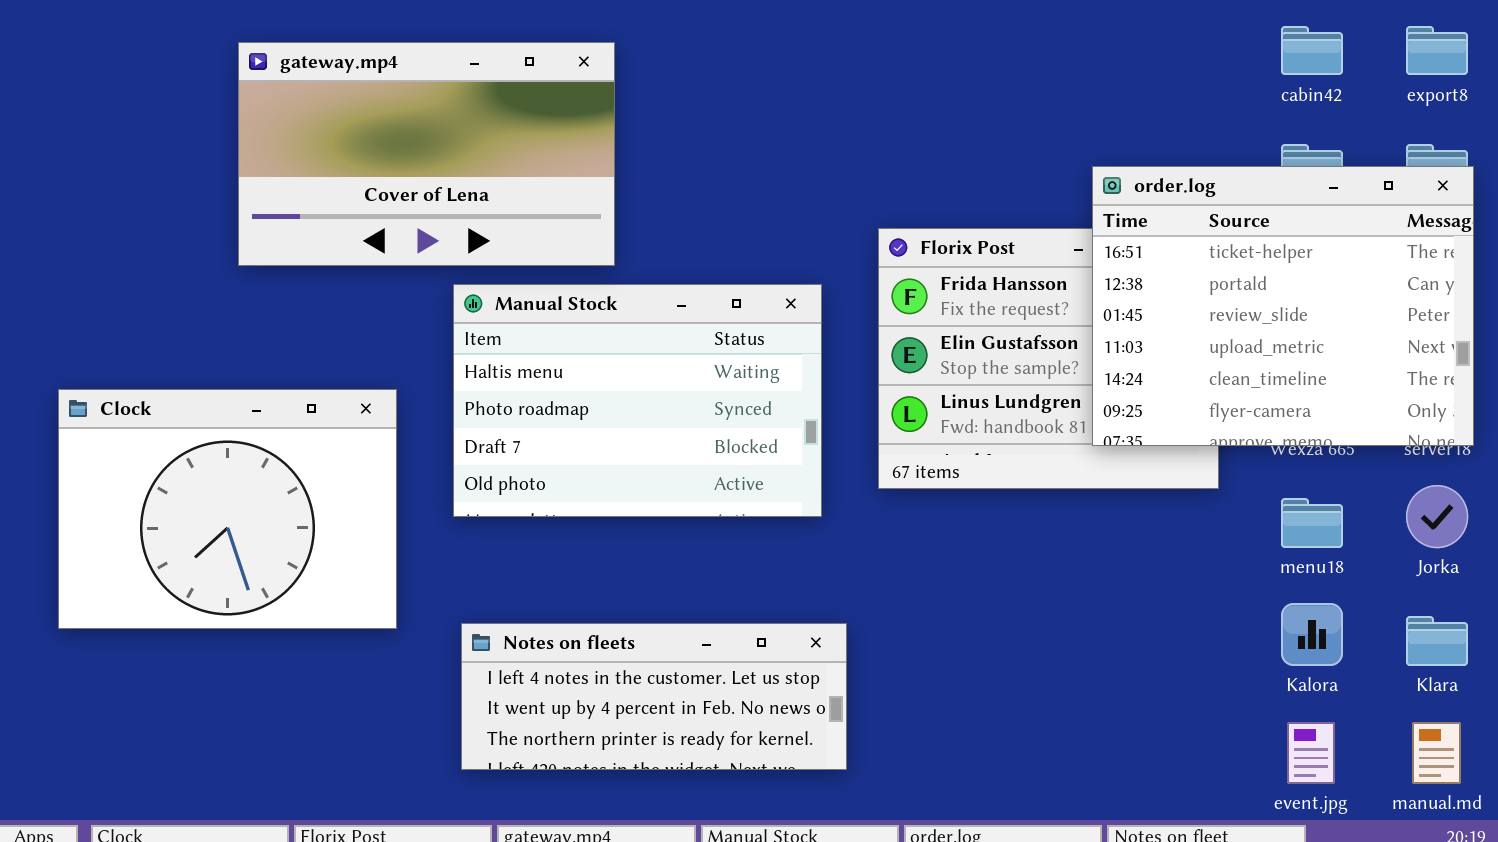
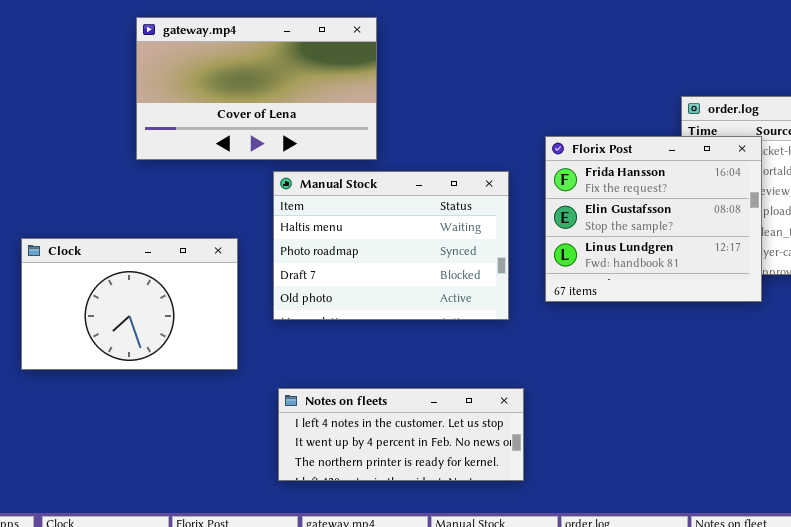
Florix Post: [878,228,1219,489] -> [545,136,762,302], raised
Clock: [58,389,397,629] -> [21,238,238,370], resized

